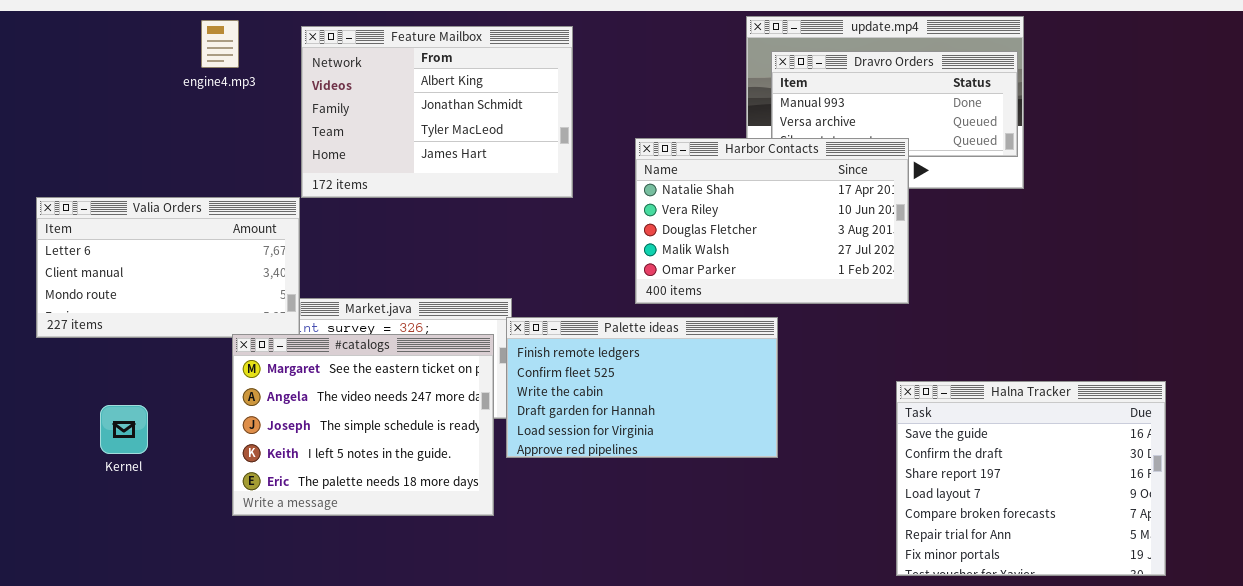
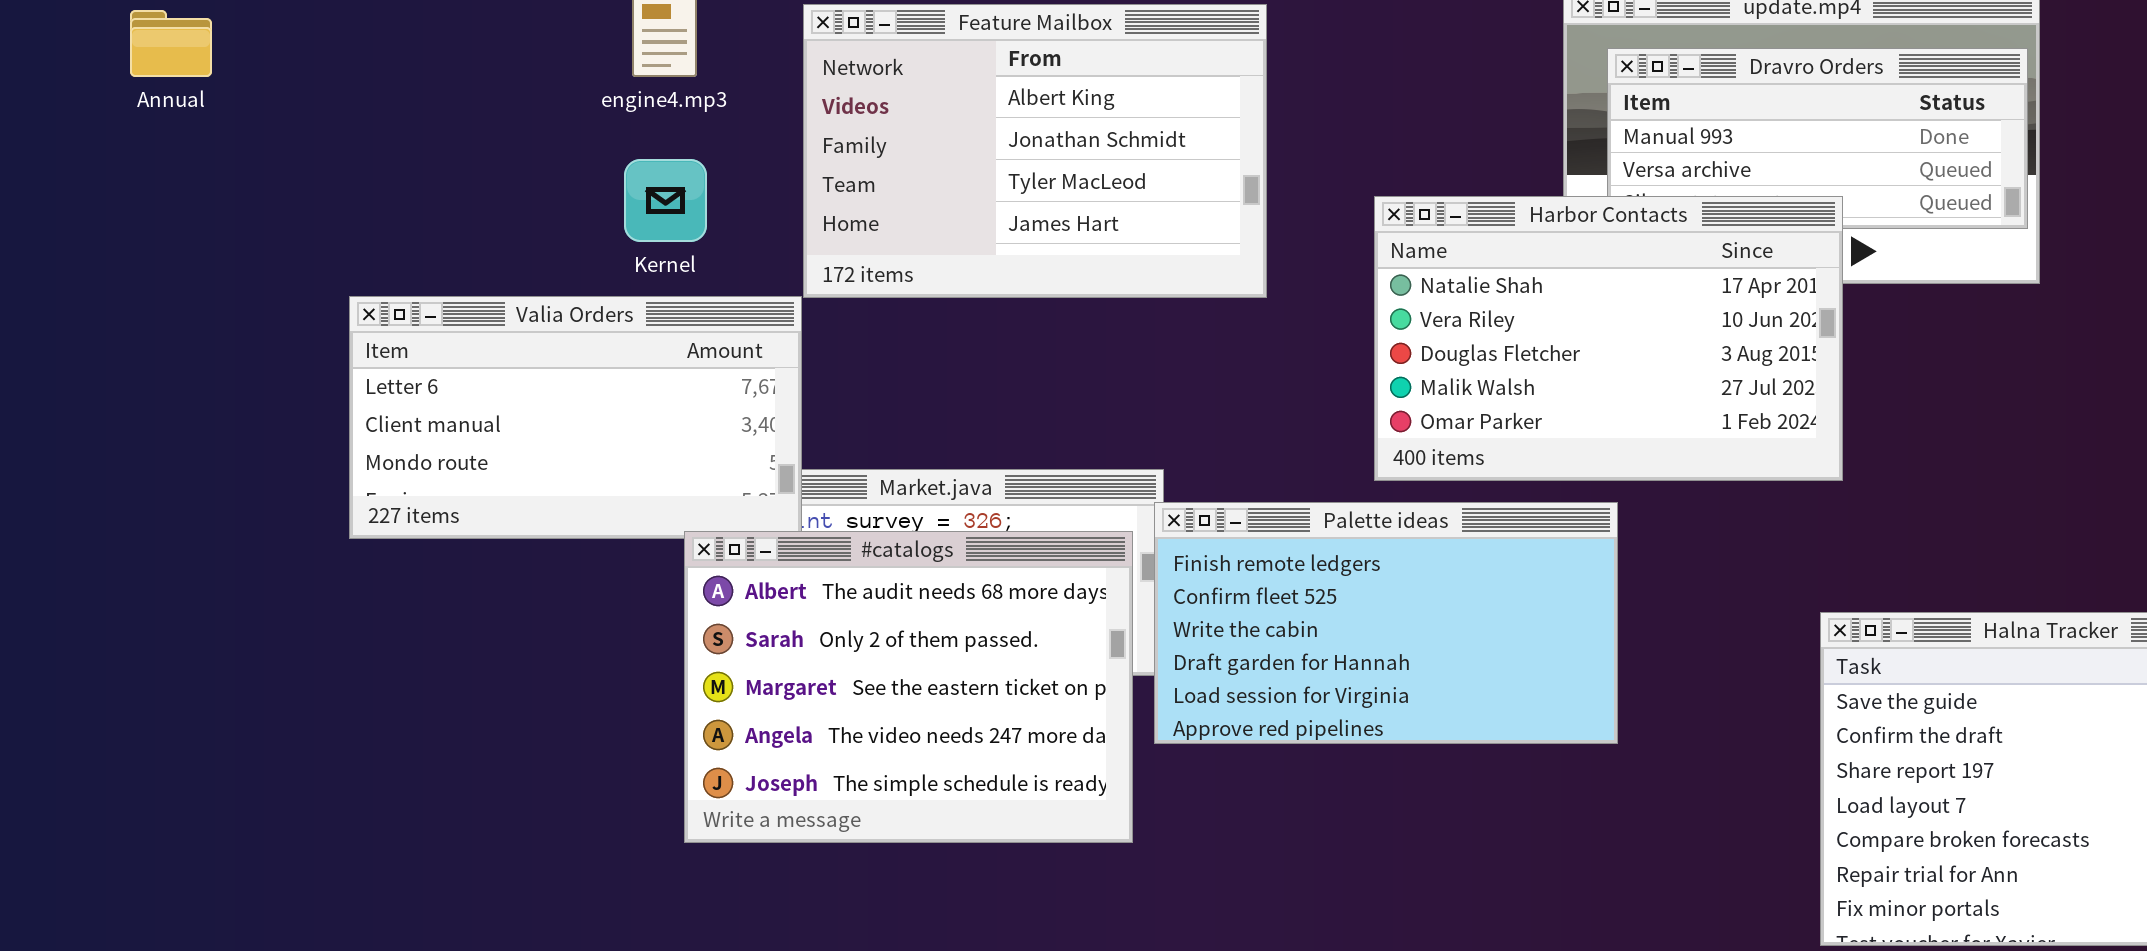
#catalogs: [232,334,494,516] -> [684,531,1133,843], scrolled up 2 rows
Kernel: [100,405,148,454] -> [624,159,707,242], moved

